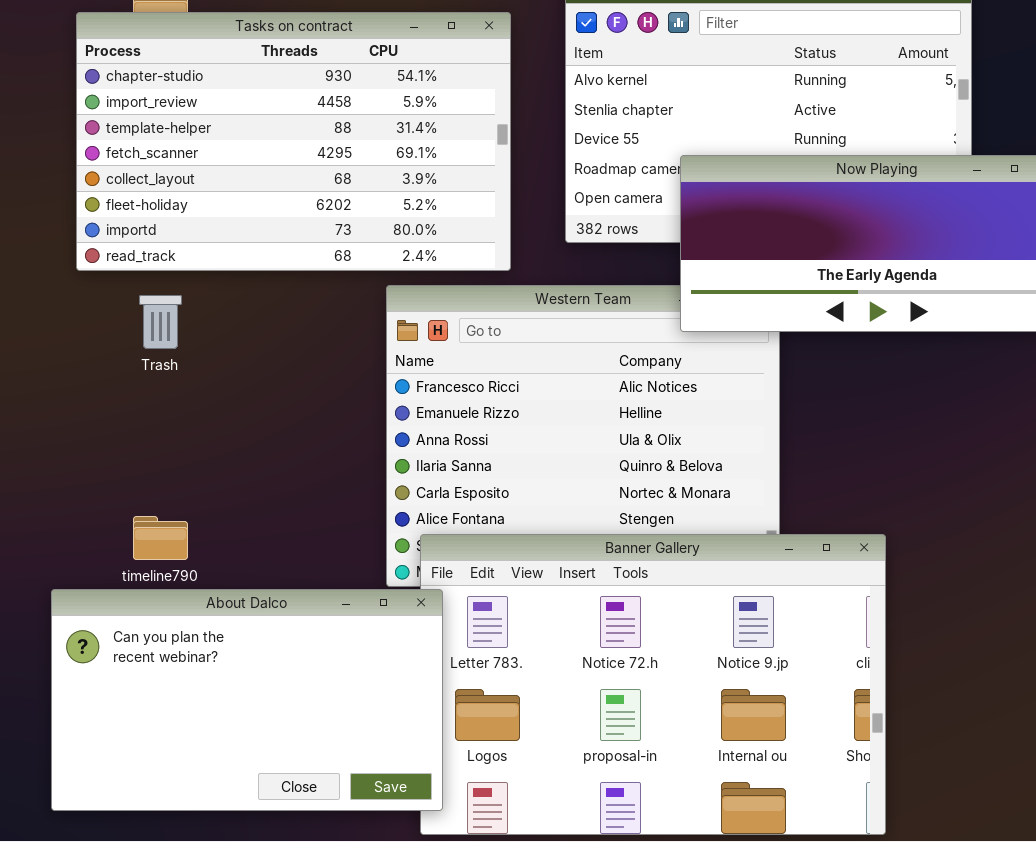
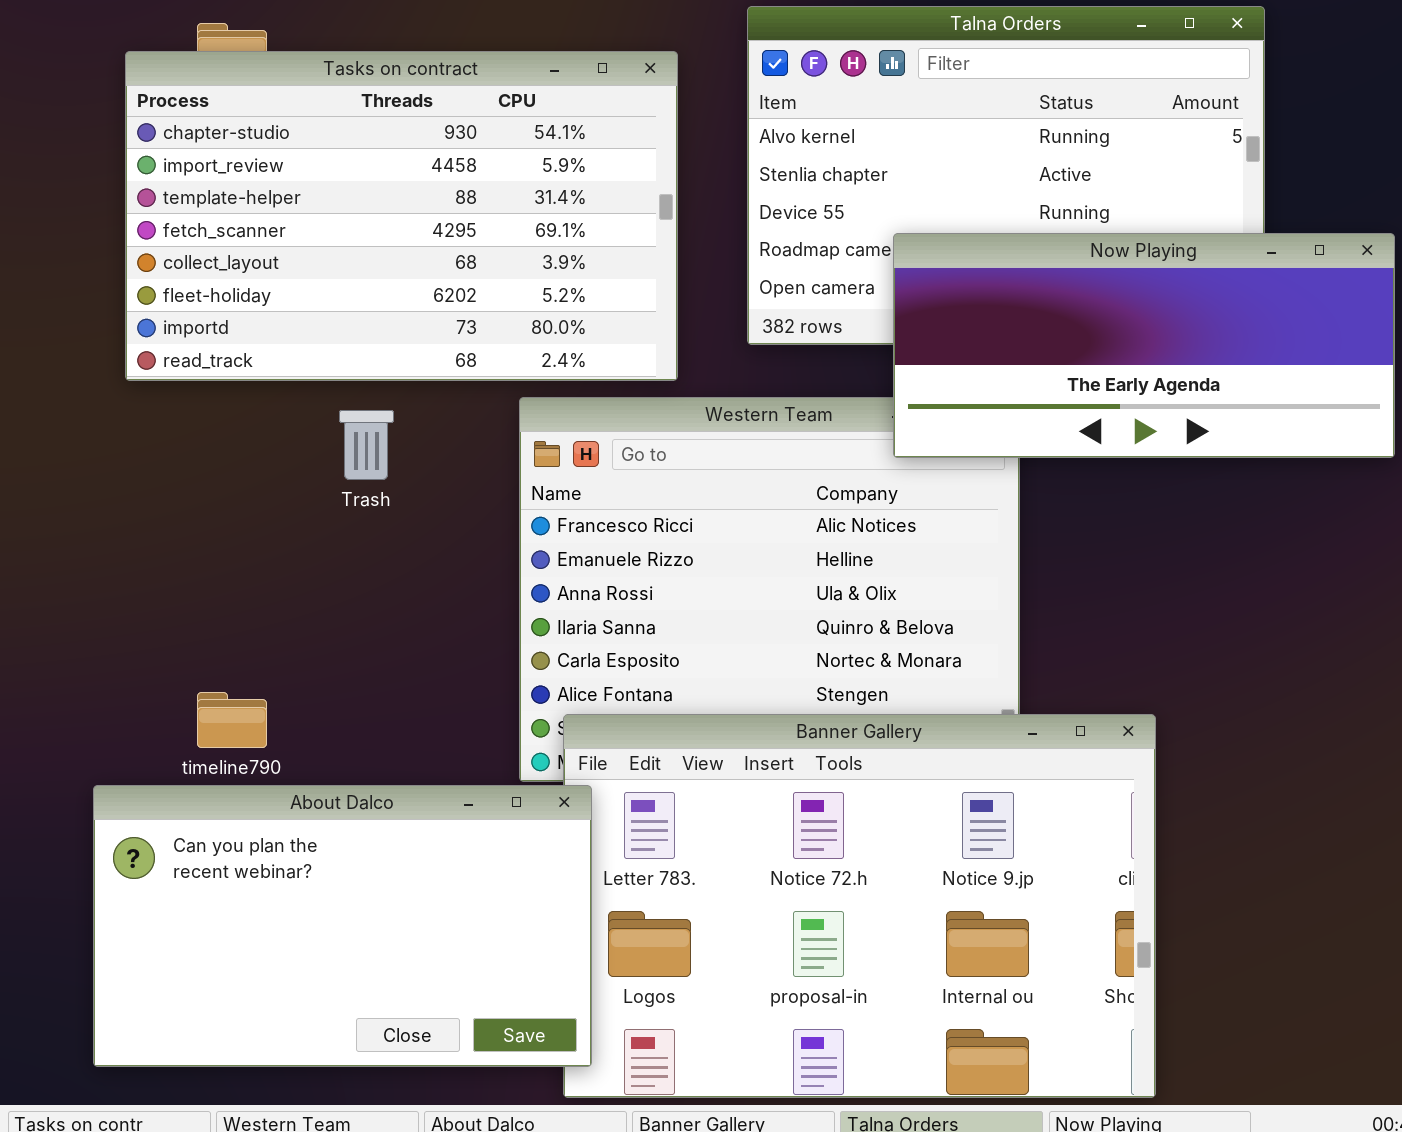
Trash: [139,295,182,349] -> [339,410,394,480], moved

